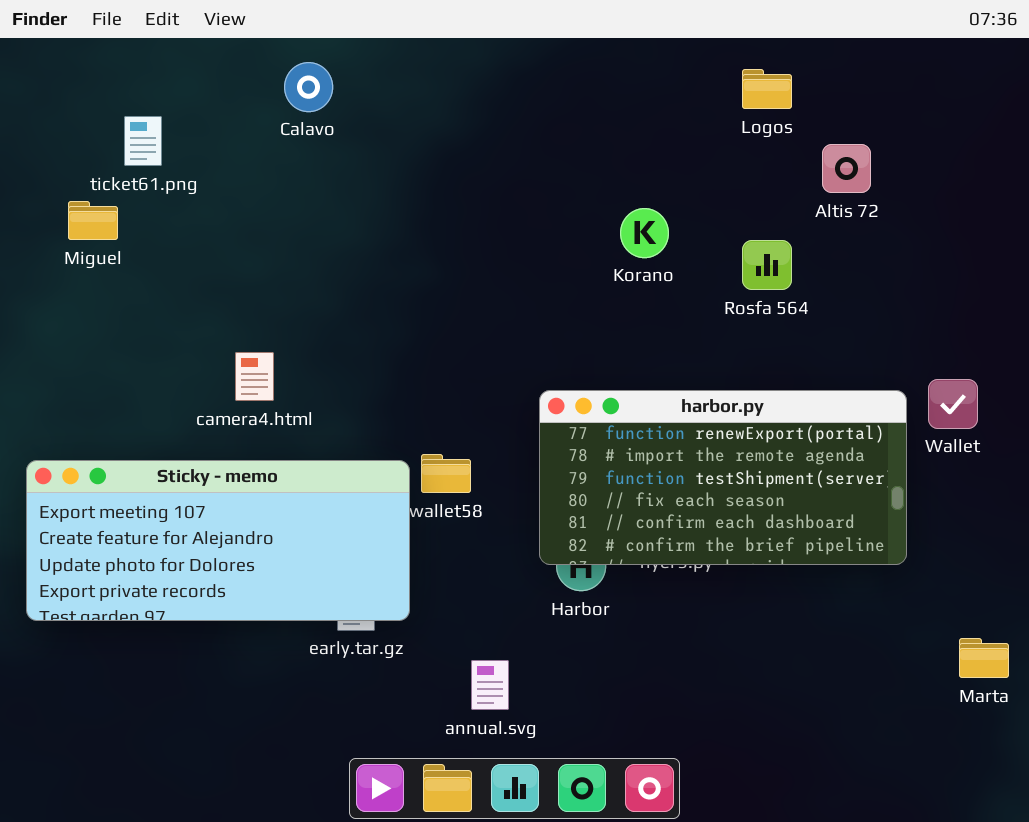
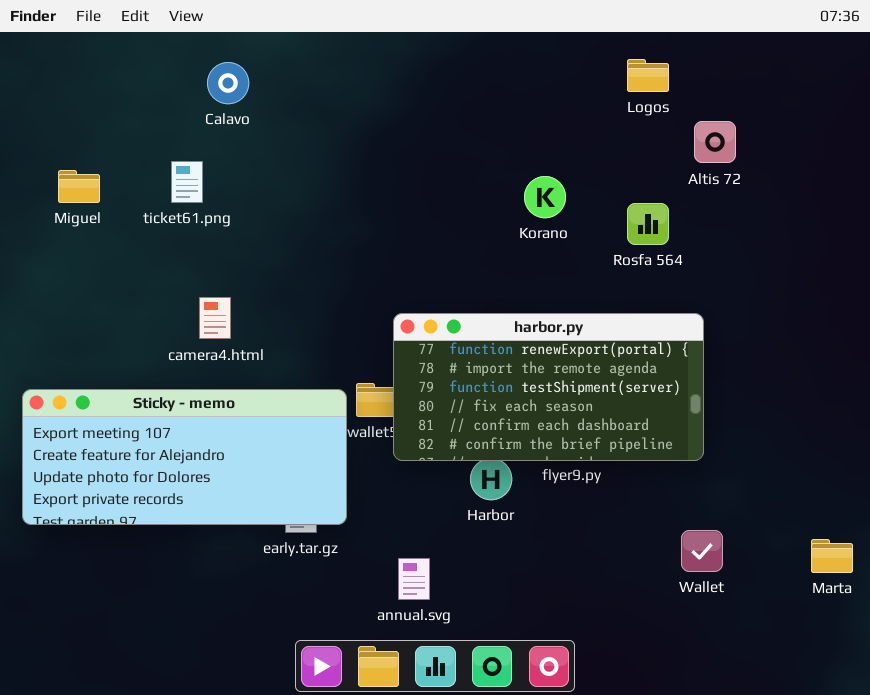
Calavo: [284,62,333,112] -> [207,62,249,104], moved
ticket61.png: [124,116,162,166] -> [171,161,203,203], moved
Wallet: [928,379,978,429] -> [681,530,723,572], moved
harbor.py: [539,390,907,565] -> [393,313,704,461], moved

